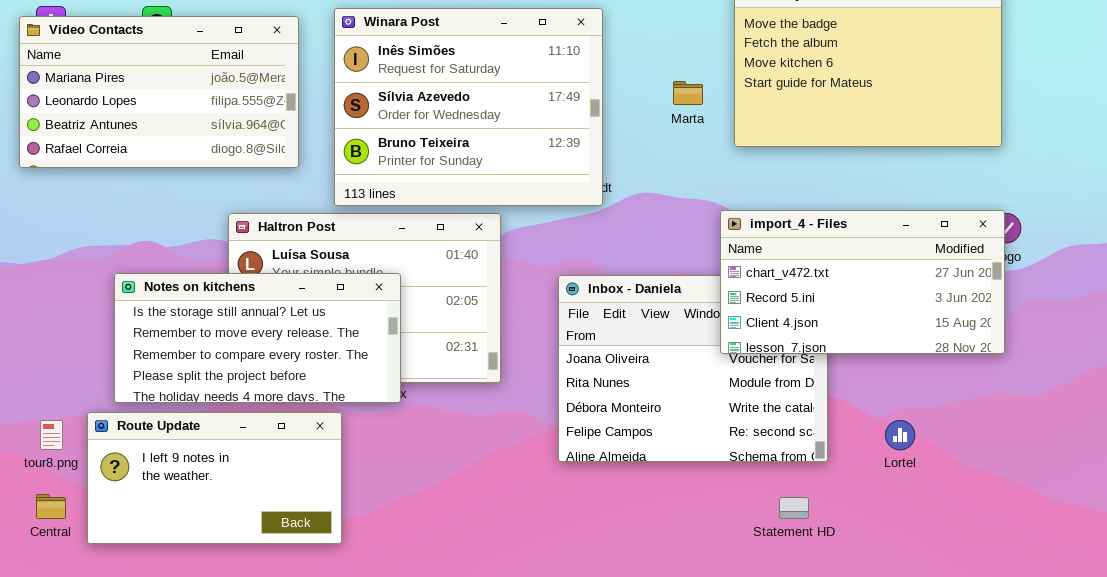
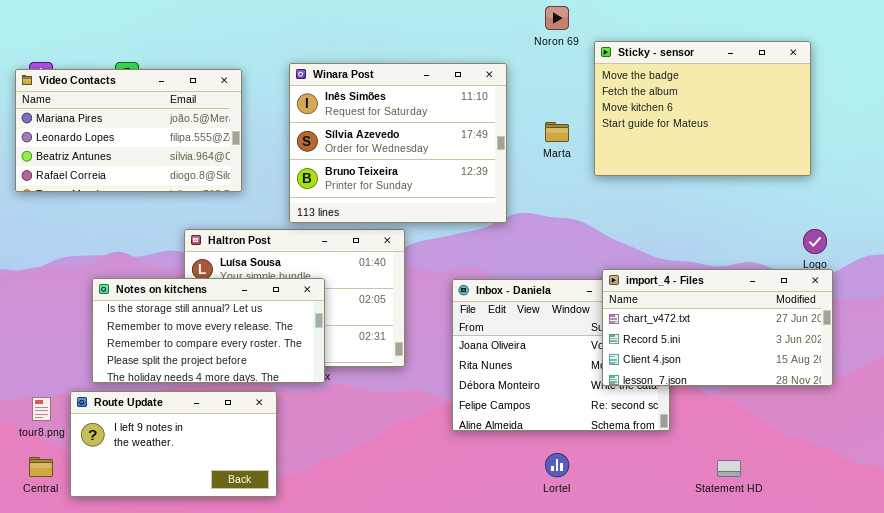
Winara Post: [334,8,603,206] -> [289,63,507,223], moved
import_4 - Files: [720,210,1005,354] -> [602,269,833,386], moved
Lortel: [885,420,915,450] -> [545,453,569,477], moved
Statement HD: [779,497,809,519] -> [717,460,741,477], moved

